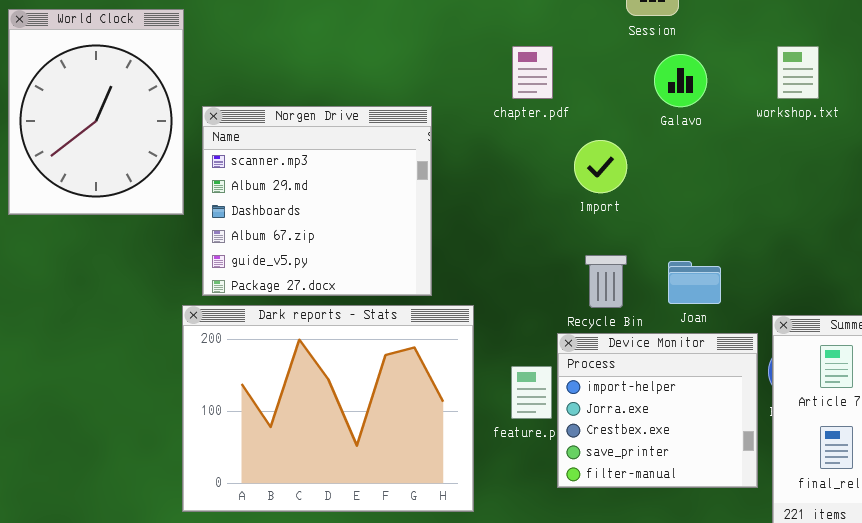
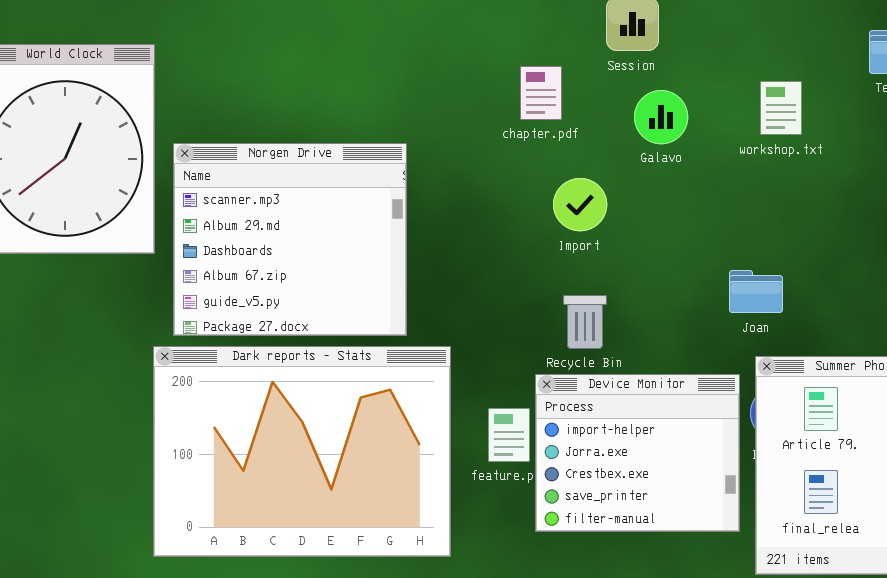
chapter.pdf: [512,46,553,99] -> [520,66,562,120], moved
Joan: [668,261,721,304] -> [729,270,783,313], moved

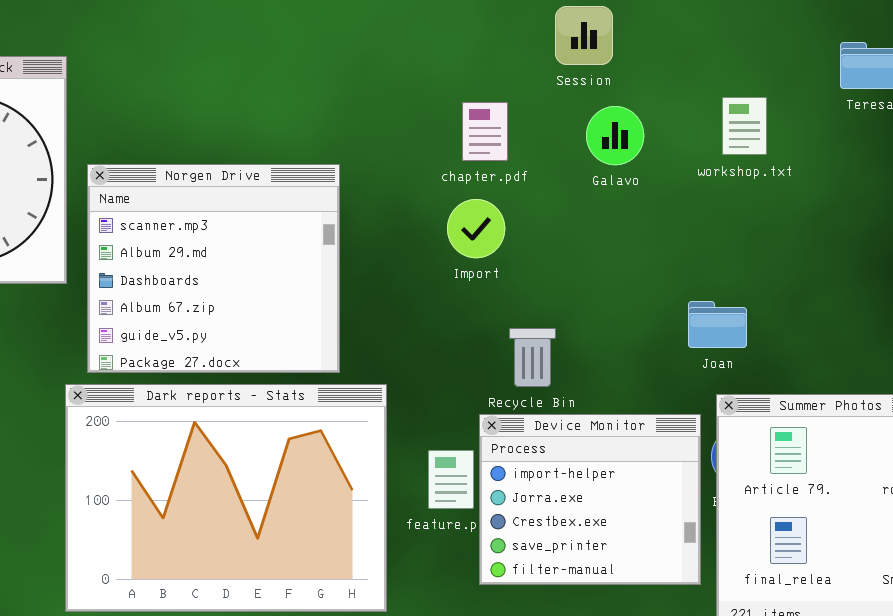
chapter.pdf: [520,66,562,120] -> [462,102,508,161], moved
Import: [553,178,607,231] -> [447,199,505,258], moved

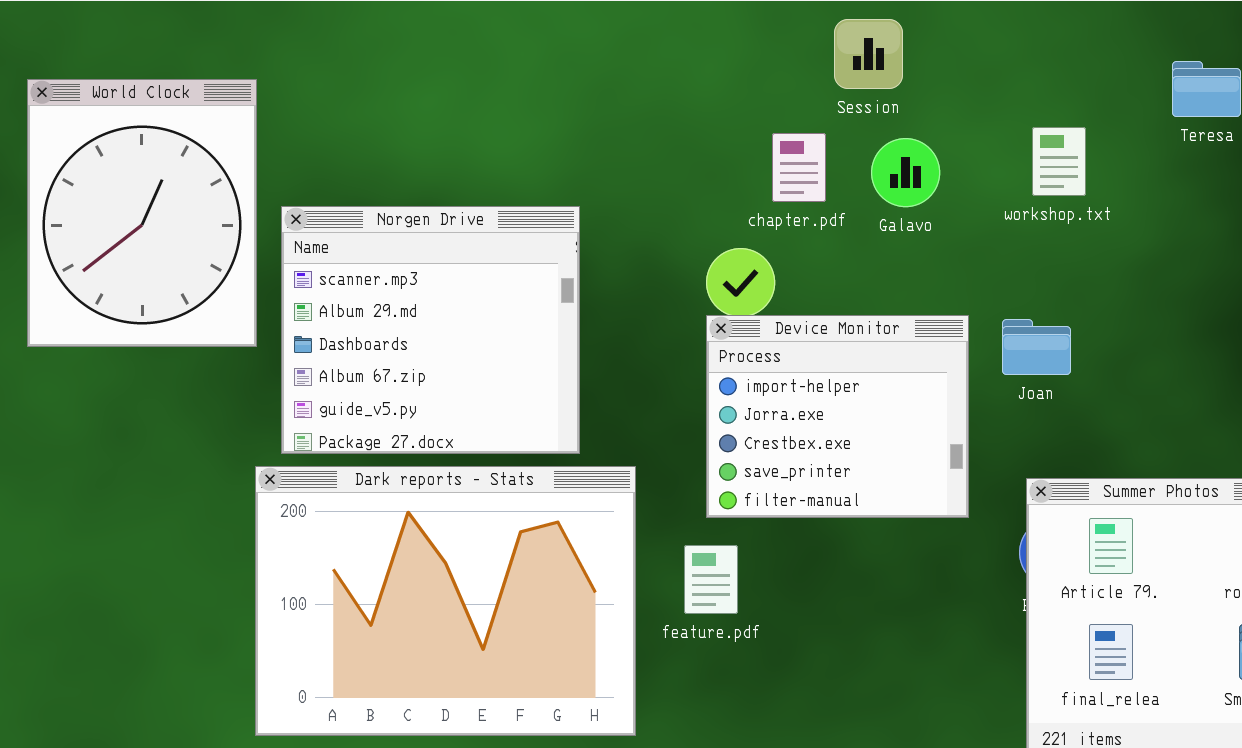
chapter.pdf: [462,102,508,161] -> [772,133,826,202], moved
Joan: [688,301,747,348] -> [1002,319,1071,375], moved
Device Monitor: [479,414,701,585] -> [706,315,969,518], moved

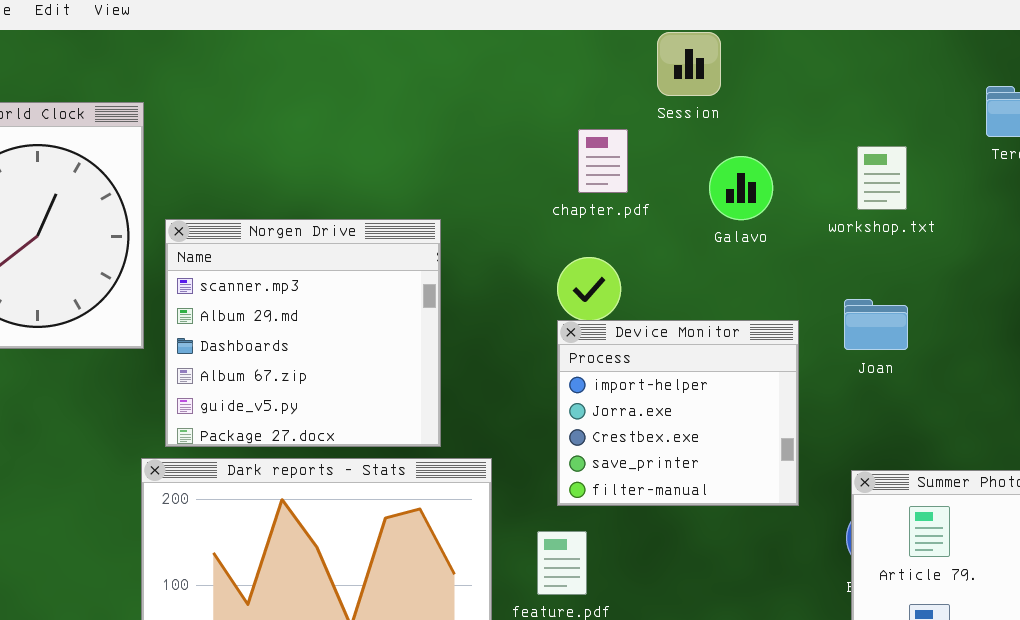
Session: [834,19,903,89] -> [657,32,721,96], moved
chapter.pdf: [772,133,826,202] -> [578,129,628,193], moved
Joan: [1002,319,1071,375] -> [844,299,908,350], moved

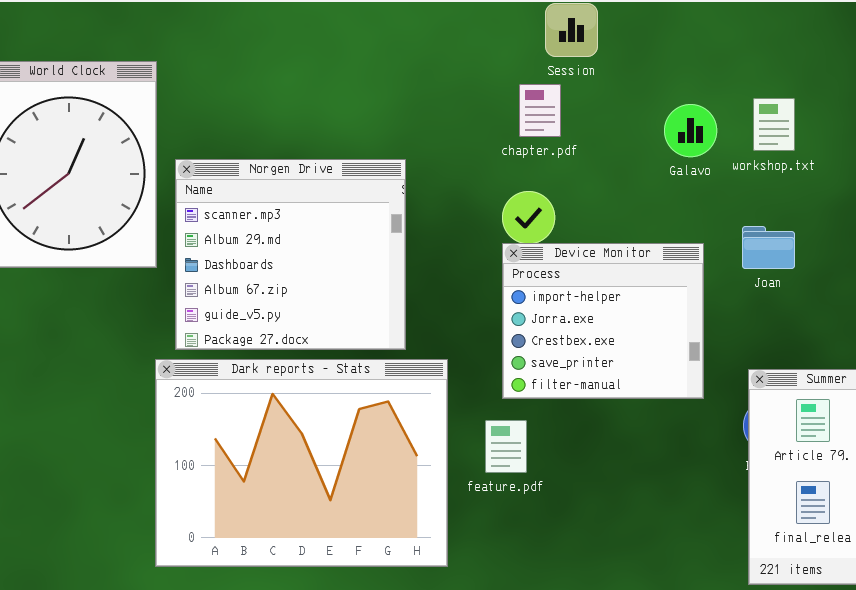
Session: [657,32,721,96] -> [545,3,598,57], moved
Galavo: [709,156,773,220] -> [664,104,717,157], moved

